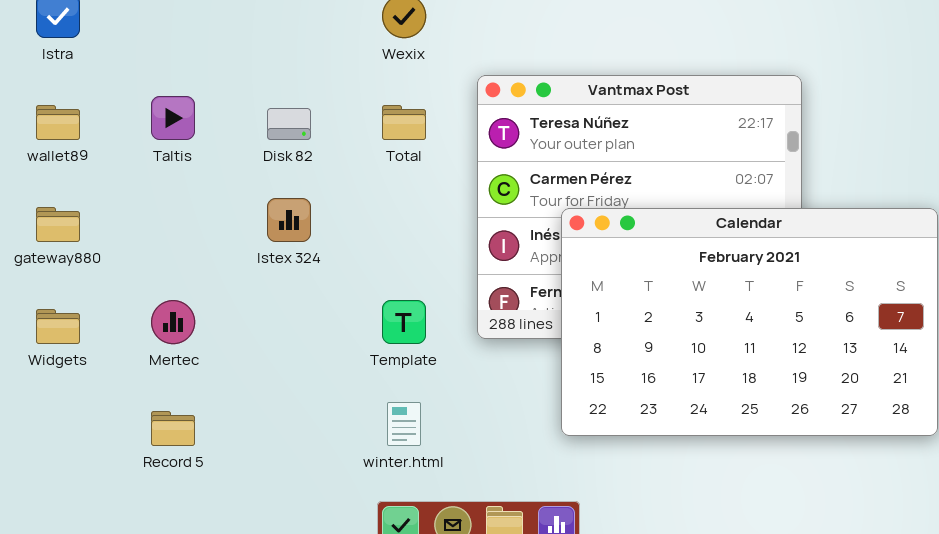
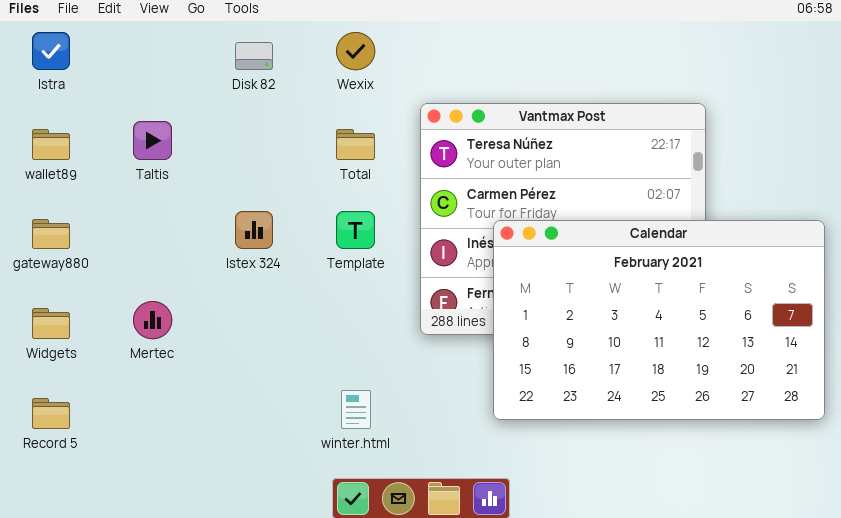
Disk 82: [267,108,311,140] -> [235,42,273,70], moved
Template: [382,300,426,344] -> [336,211,375,249], moved
Record 5: [151,411,195,446] -> [32,398,70,429], moved

